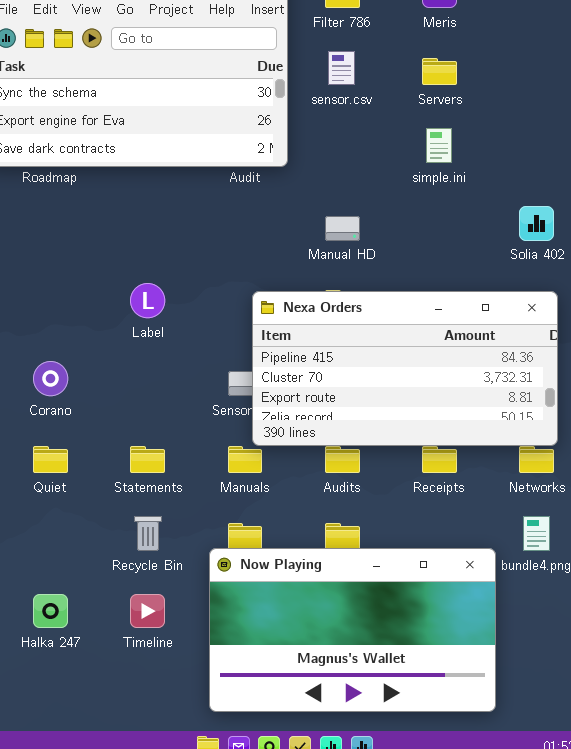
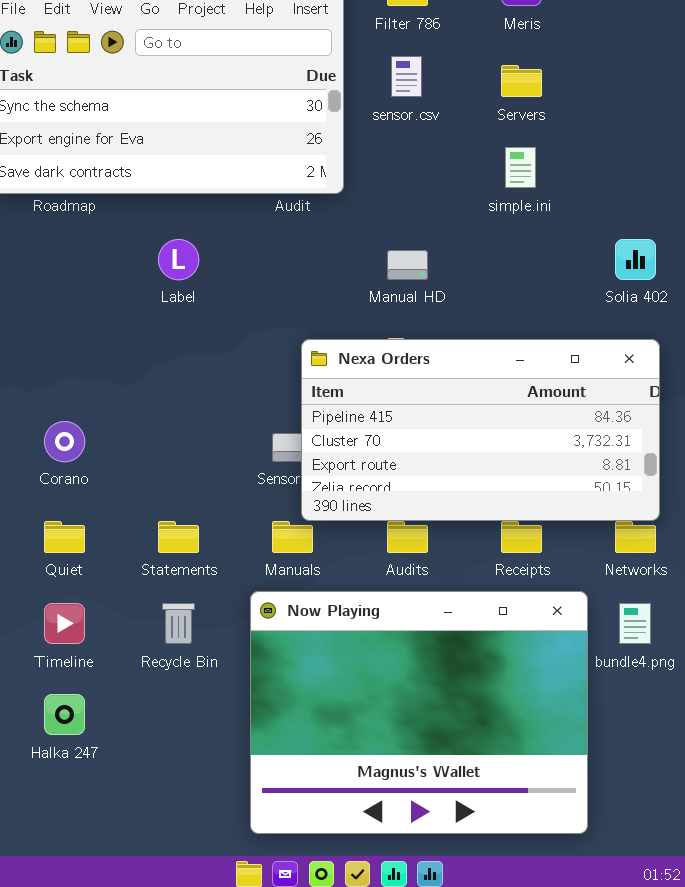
Label: [130,283,165,318] -> [158,239,199,280], moved
Now Playing: [209,548,496,712] -> [250,591,588,834], resized
Timeline: [130,594,165,628] -> [44,603,85,644], moved

